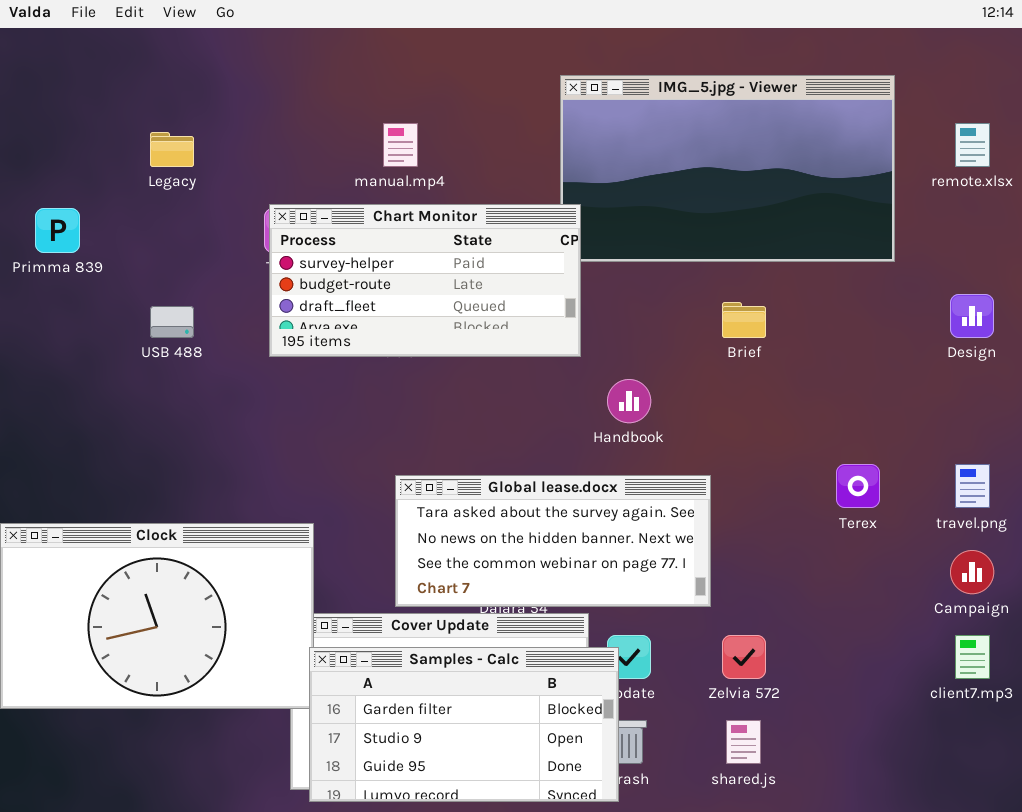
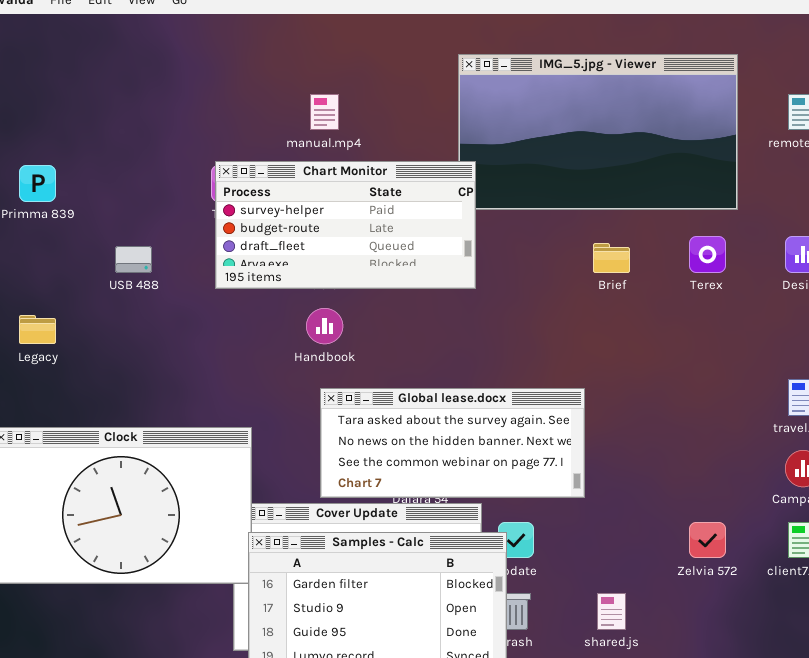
Legacy: [150,132,194,167] -> [19,315,56,344], moved
Handbook: [607,379,651,423] -> [306,308,343,344], moved
Terex: [836,464,880,508] -> [689,236,726,273], moved
Zelvia 572: [722,635,766,679] -> [689,522,726,558], moved

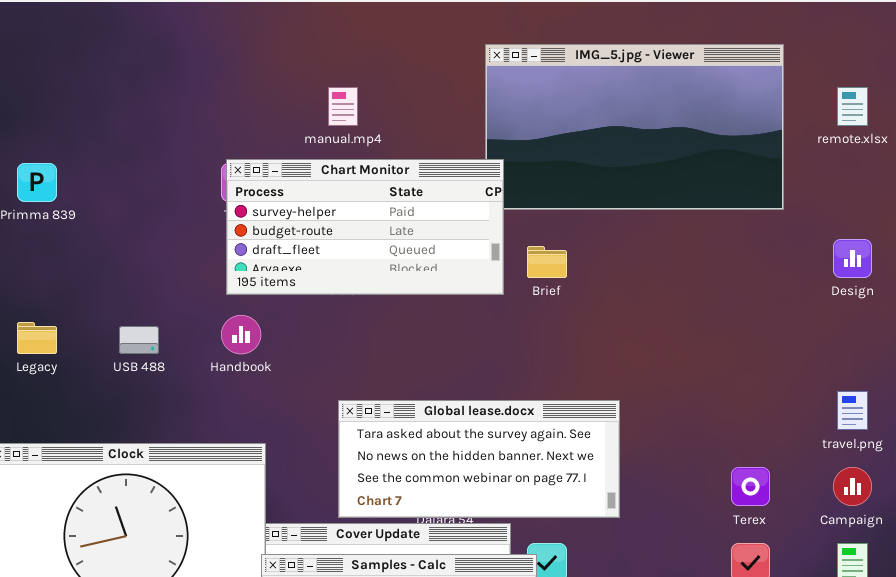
Terex: [689,236,726,273] -> [731,467,770,506], moved
Brief: [593,243,630,273] -> [527,246,567,278], moved
USB 488: [115,246,152,273] -> [119,326,159,354], moved
Handbook: [306,308,343,344] -> [221,315,261,354], moved

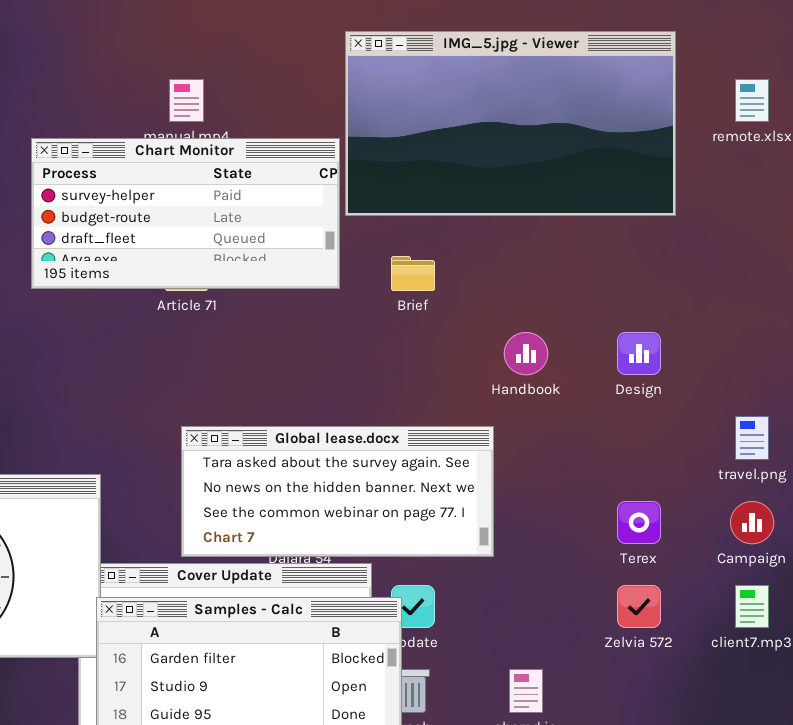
Chart Monitor: [226,159,504,295] -> [31,138,340,289], moved
Design: [833,239,872,278] -> [617,332,661,375], moved
Handbook: [221,315,261,354] -> [504,332,548,375], moved

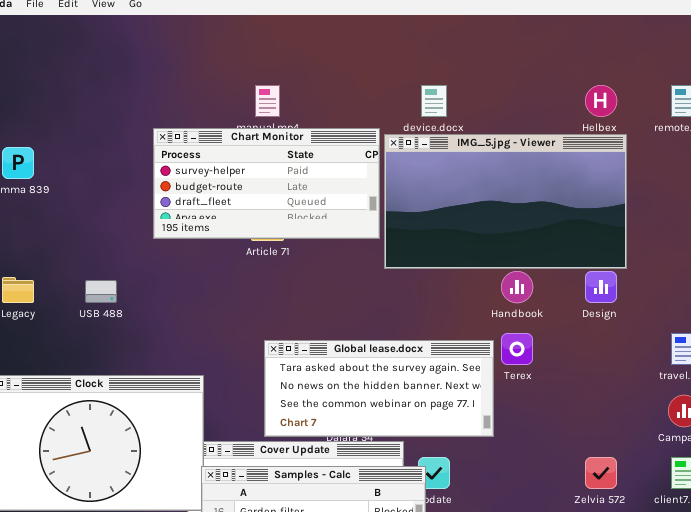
IMG_5.jpg - Viewer: [345,31,676,216] -> [384,134,627,269], moved
Terex: [617,501,661,544] -> [501,333,533,365], moved

